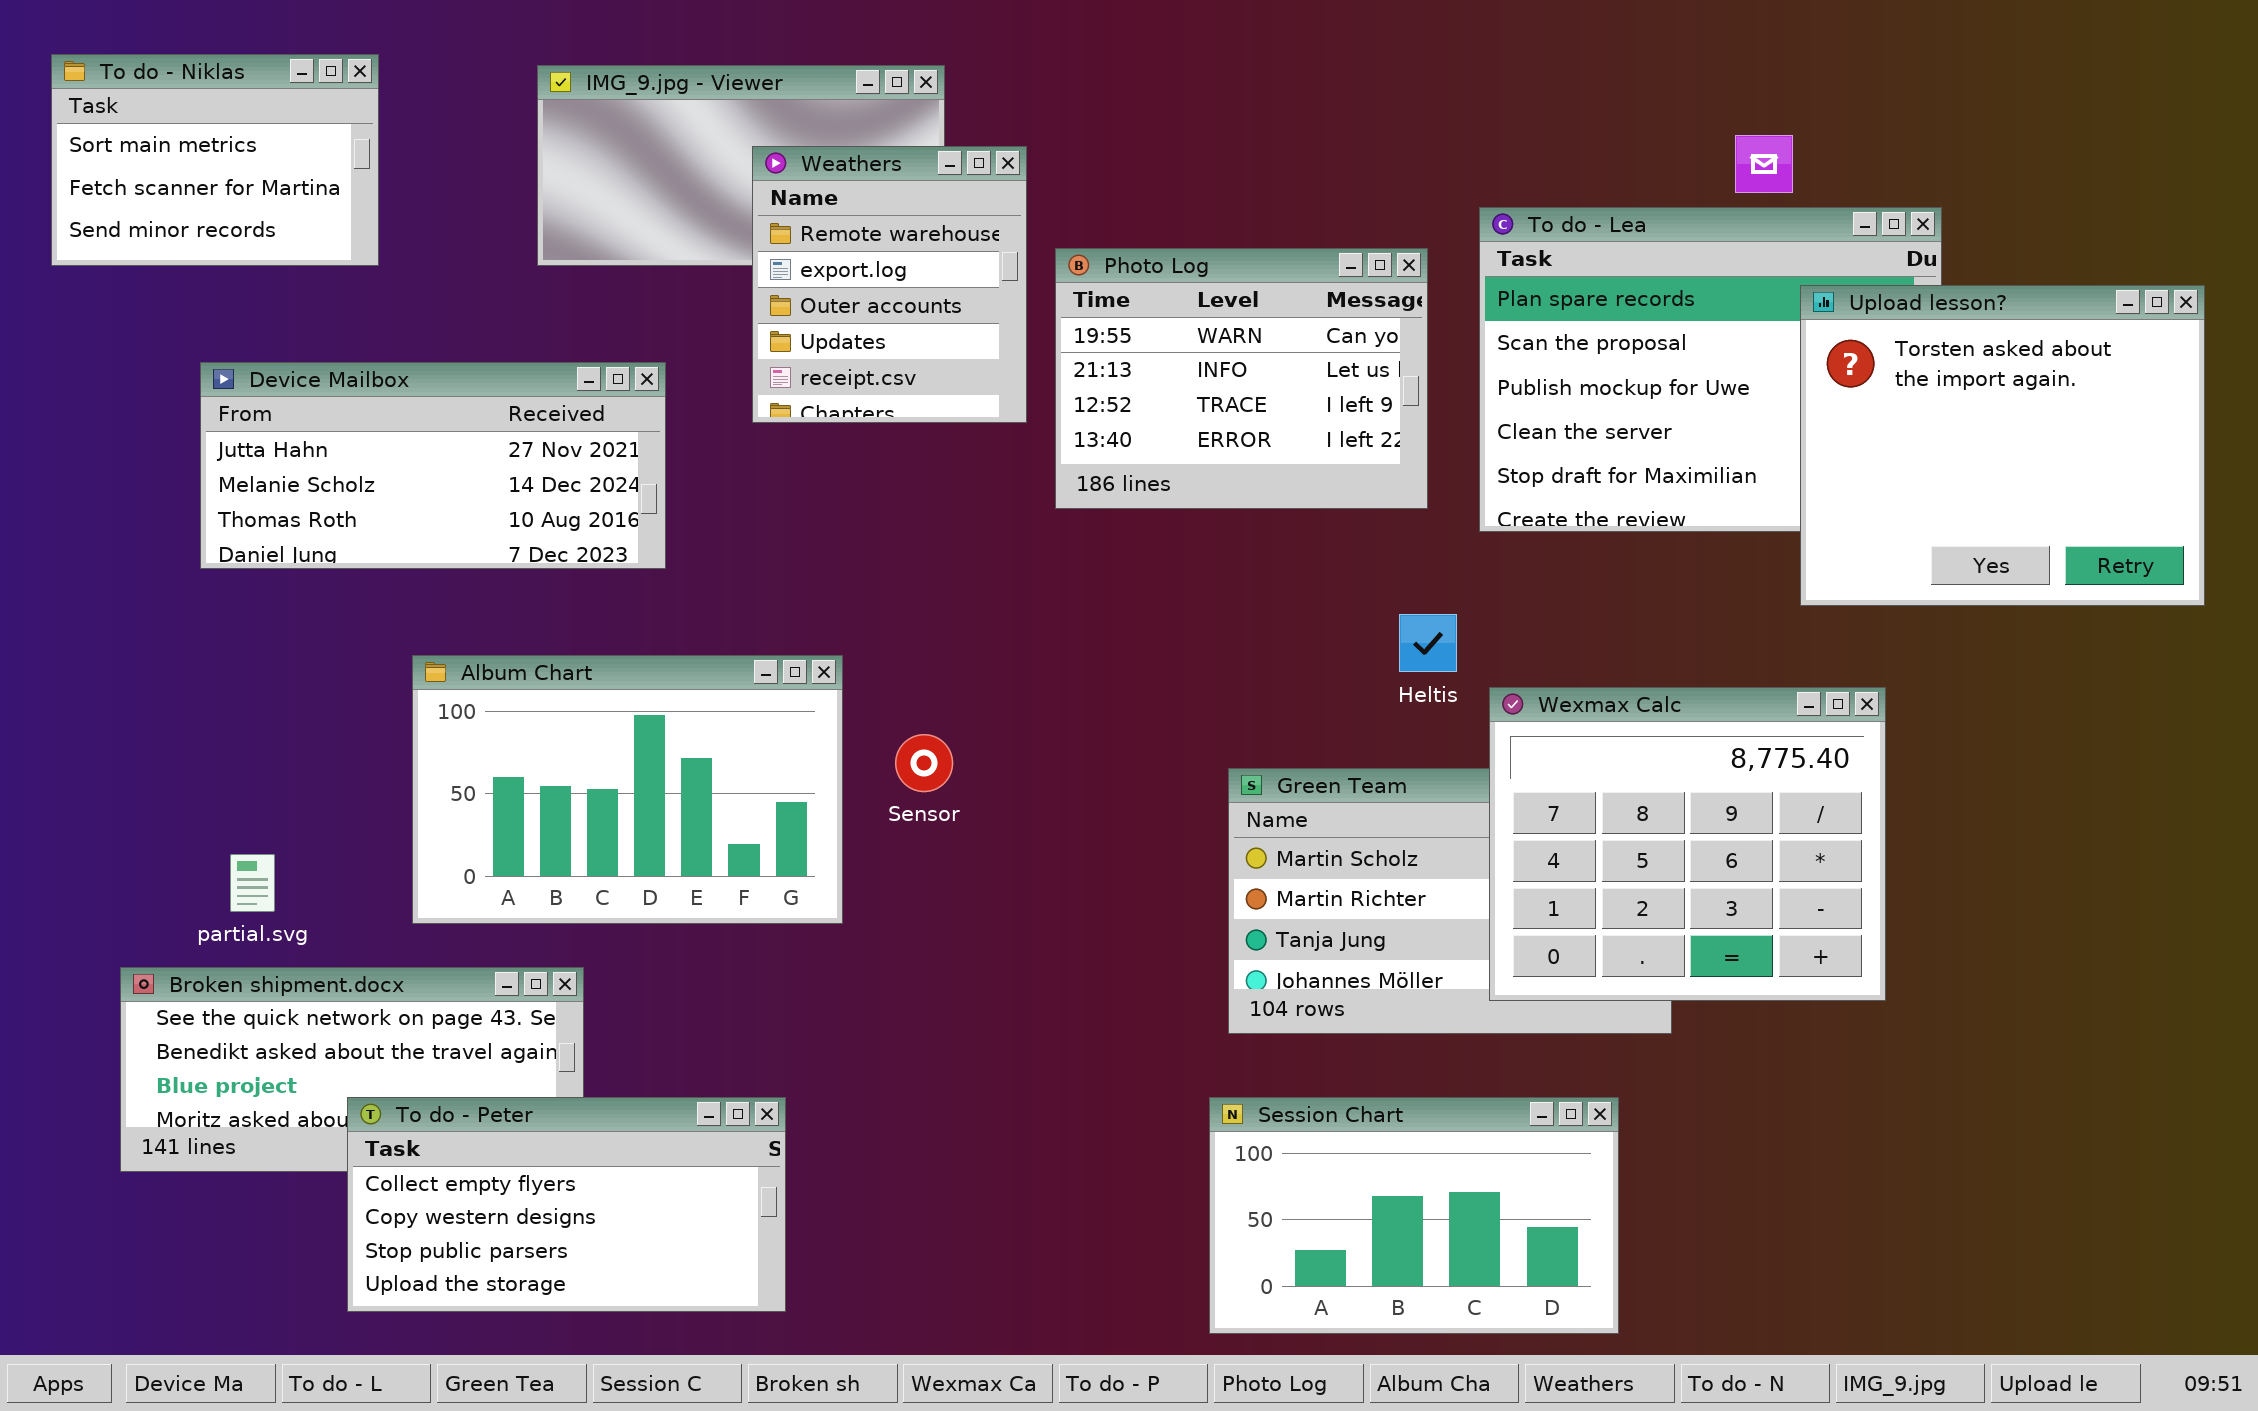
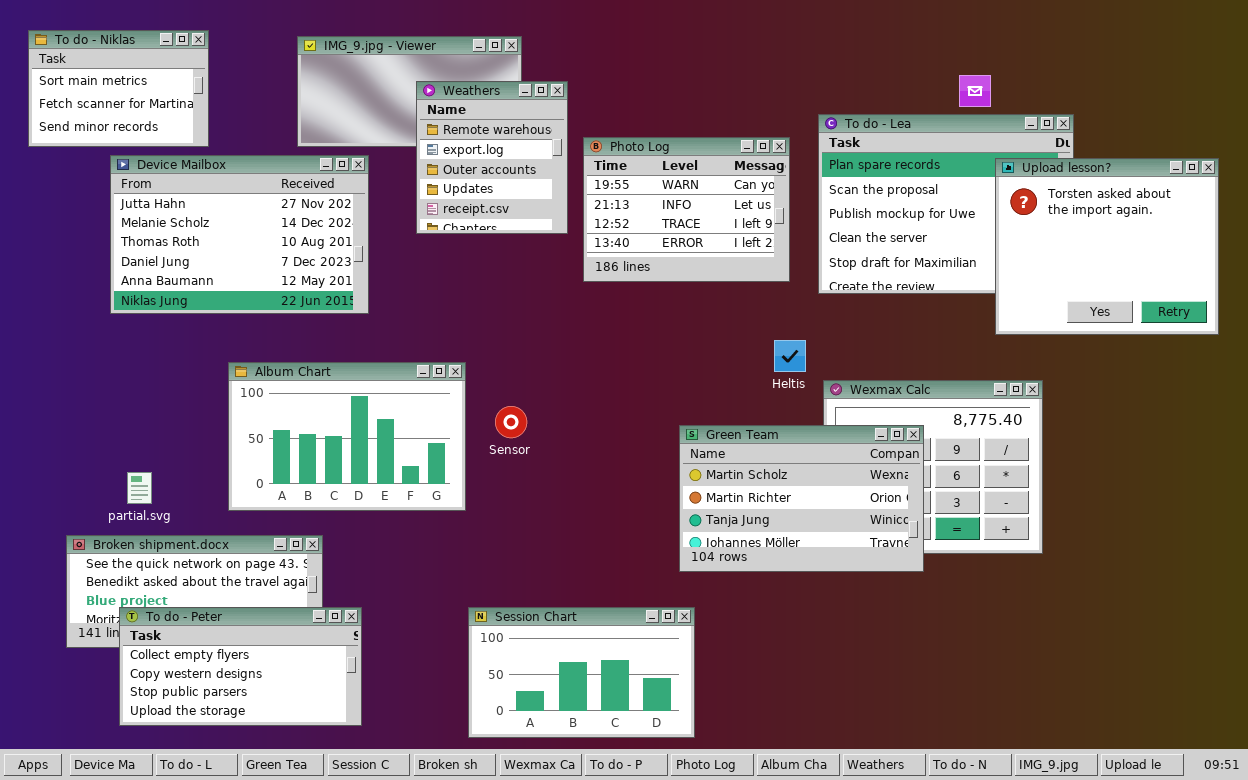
Device Mailbox: [200,362,666,569] -> [110,155,369,314], resized
Green Team: [1228,768,1672,1034] -> [679,425,924,572], raised
To do - Peter: [347,1097,786,1312] -> [119,607,362,726], moved
Session Chart: [1209,1097,1619,1334] -> [468,607,695,738], moved

